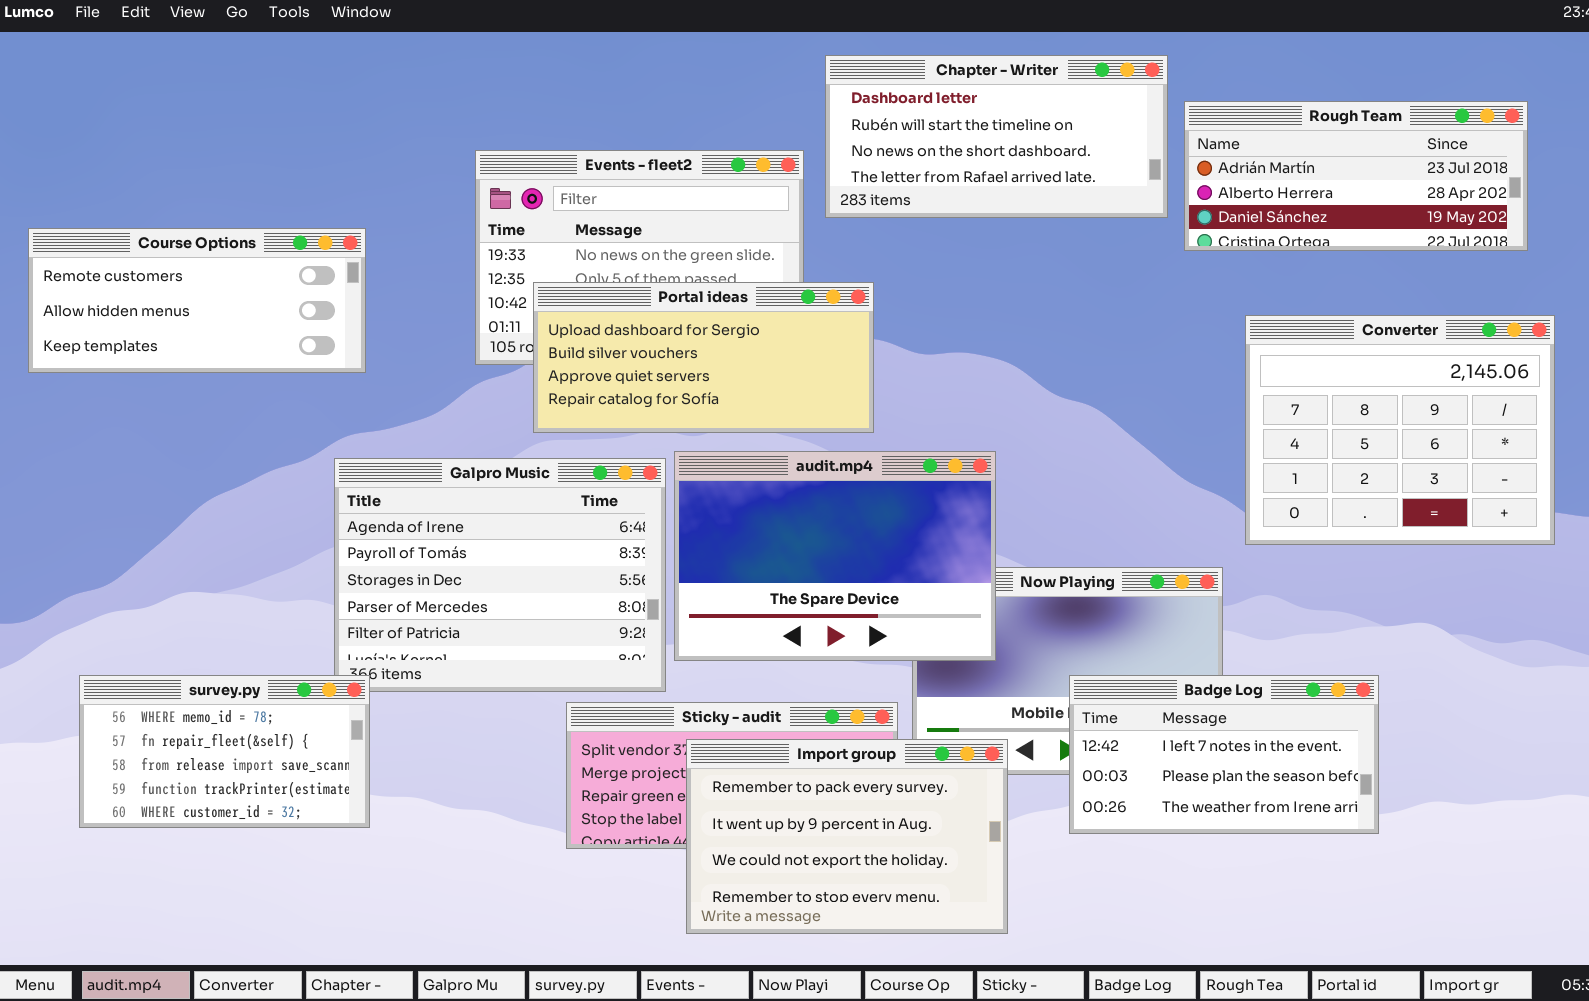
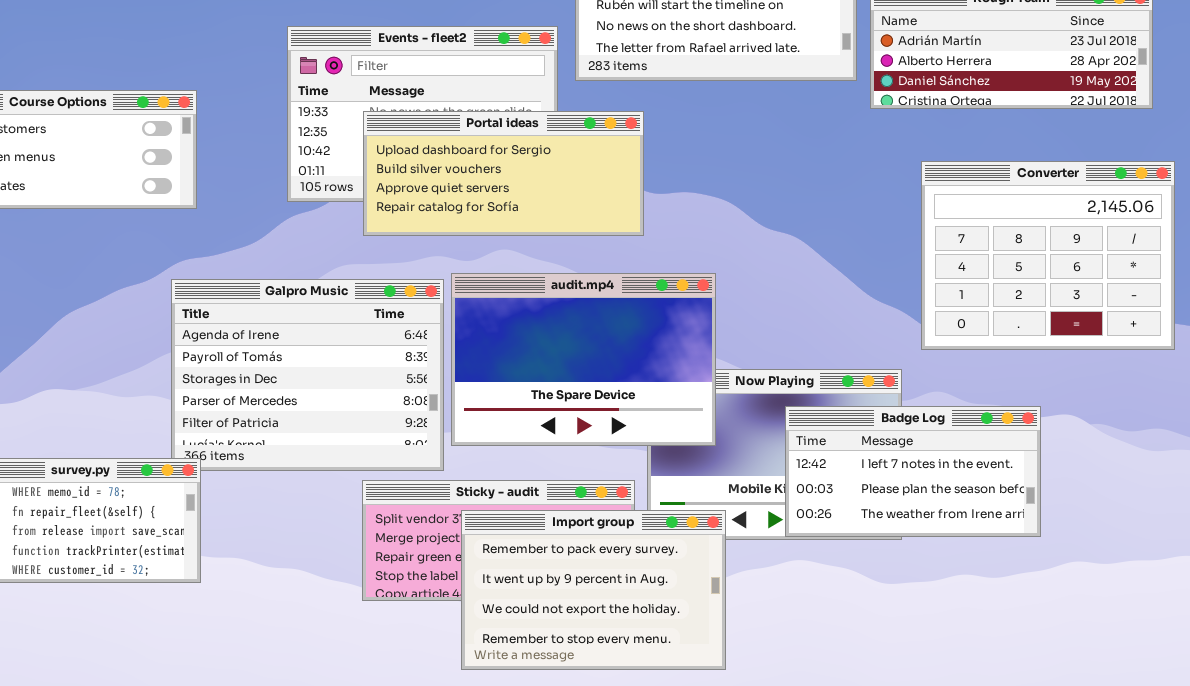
Portal ideas: [533,282,874,433] -> [363,111,644,236], moved
Badge Log: [1069,675,1379,834] -> [785,406,1041,537], moved

